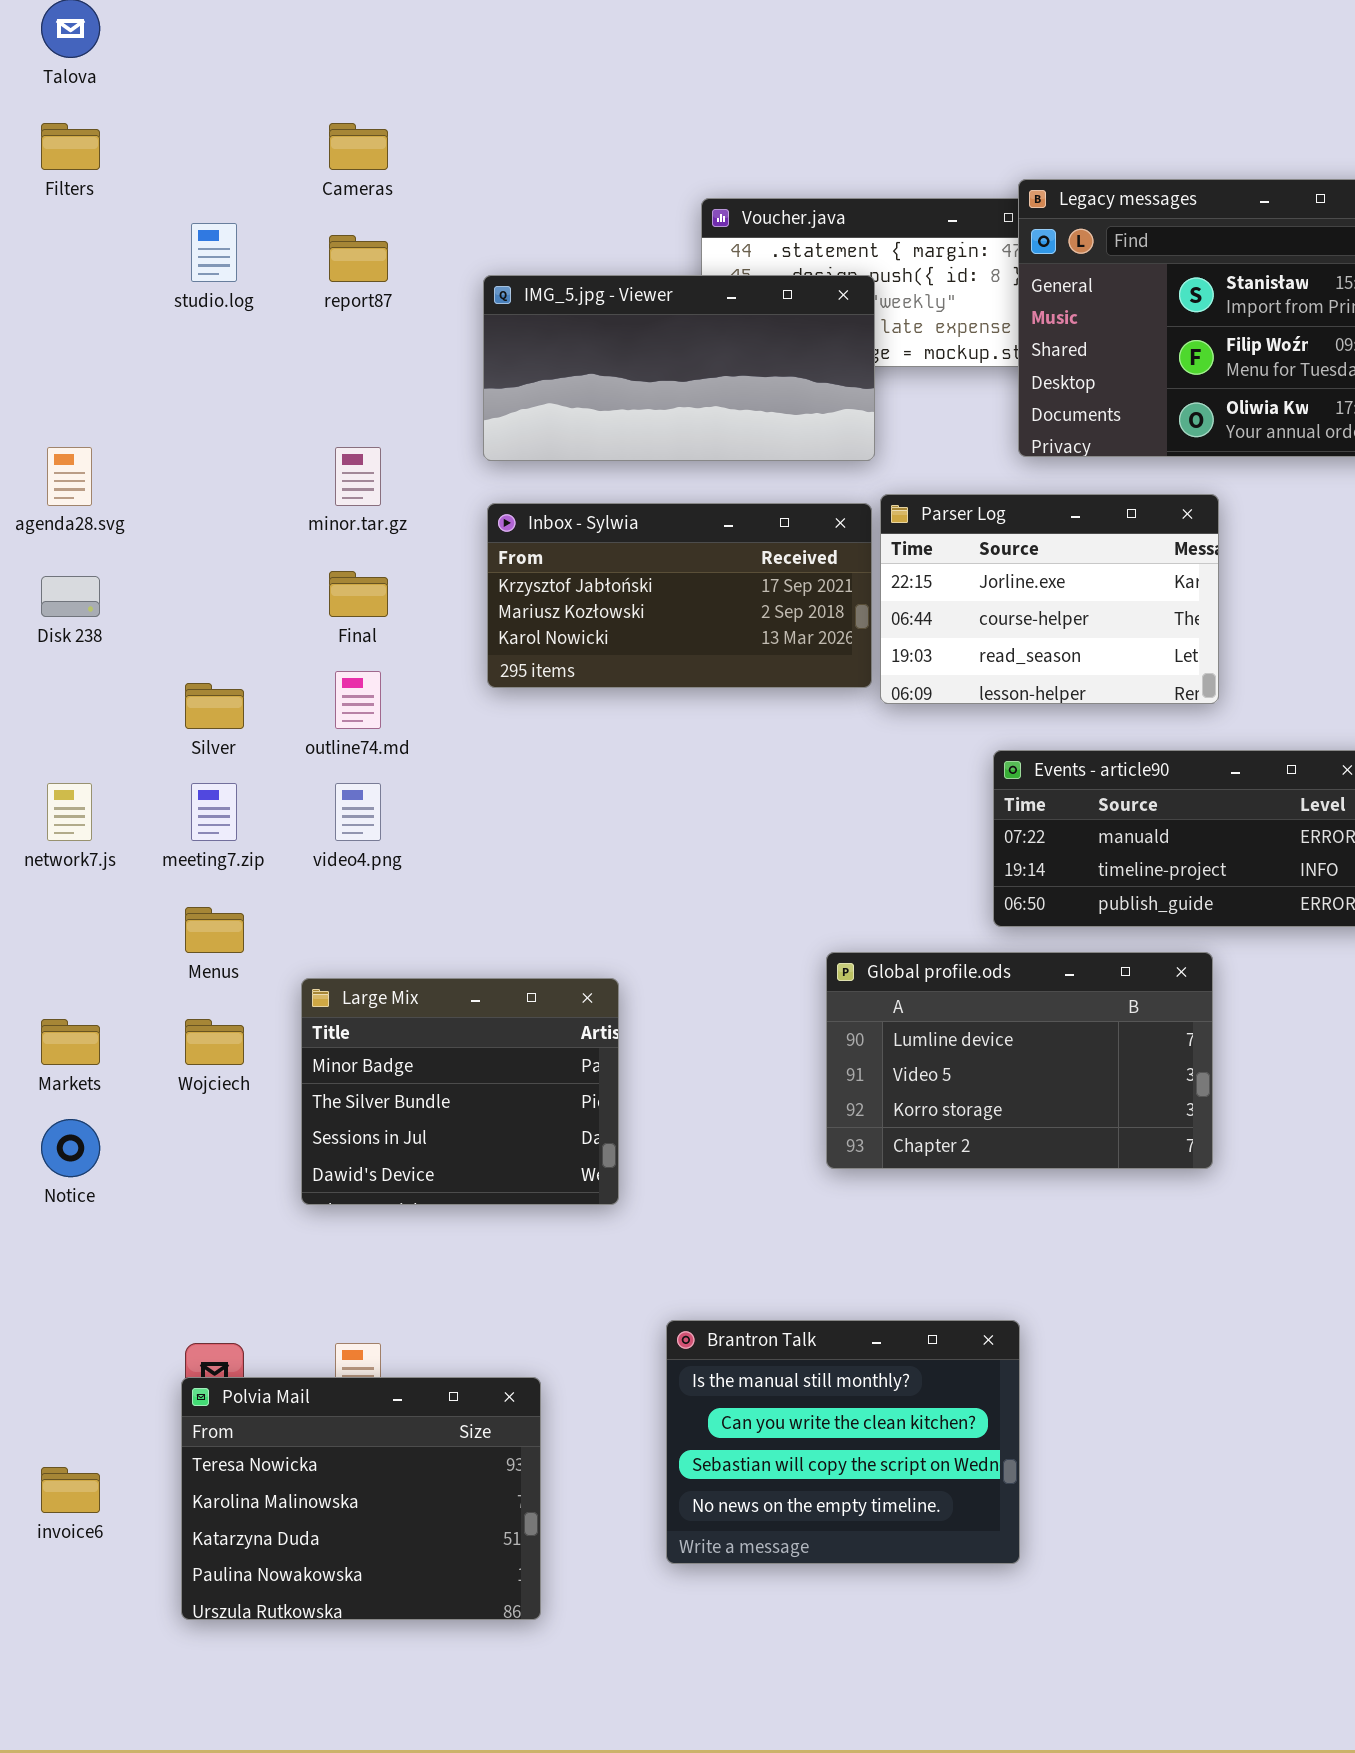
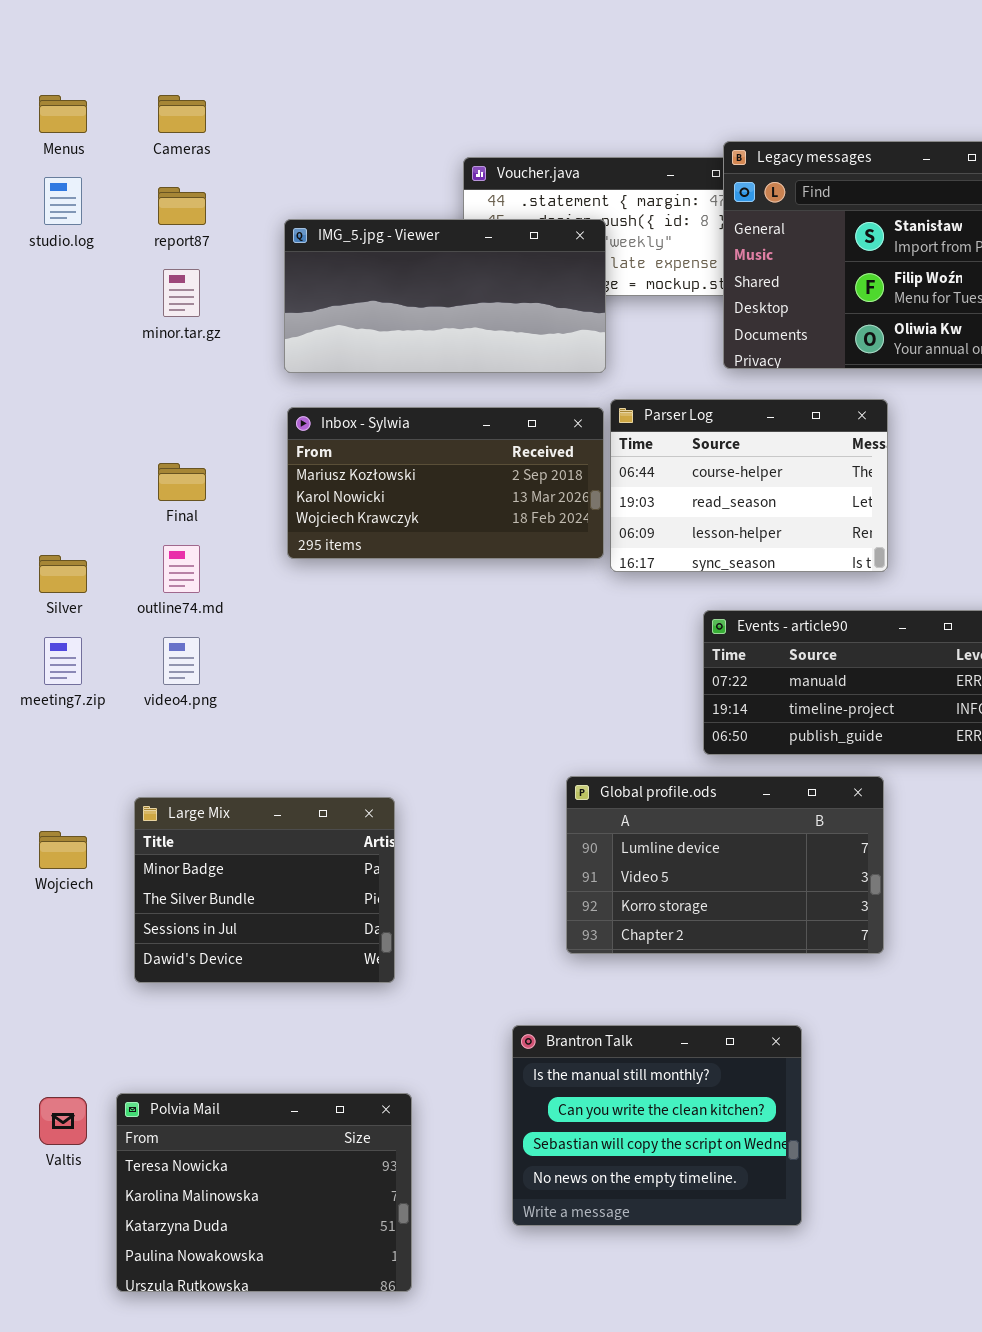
minor.tar.gz: [335,447,381,506] -> [163,269,200,317], moved
Parser Log: [880,494,1219,704] -> [610,399,888,572], scrolled down 1 row
Inbox - Sylwia: [487,503,872,688] -> [287,407,604,559], scrolled down 1 row
Menus: [185,907,244,953] -> [39,95,87,133], moved
Brantron Talk: [666,1320,1020,1564] -> [512,1025,802,1226], moved
Polvia Mail: [181,1377,541,1620] -> [116,1093,412,1292], moved

